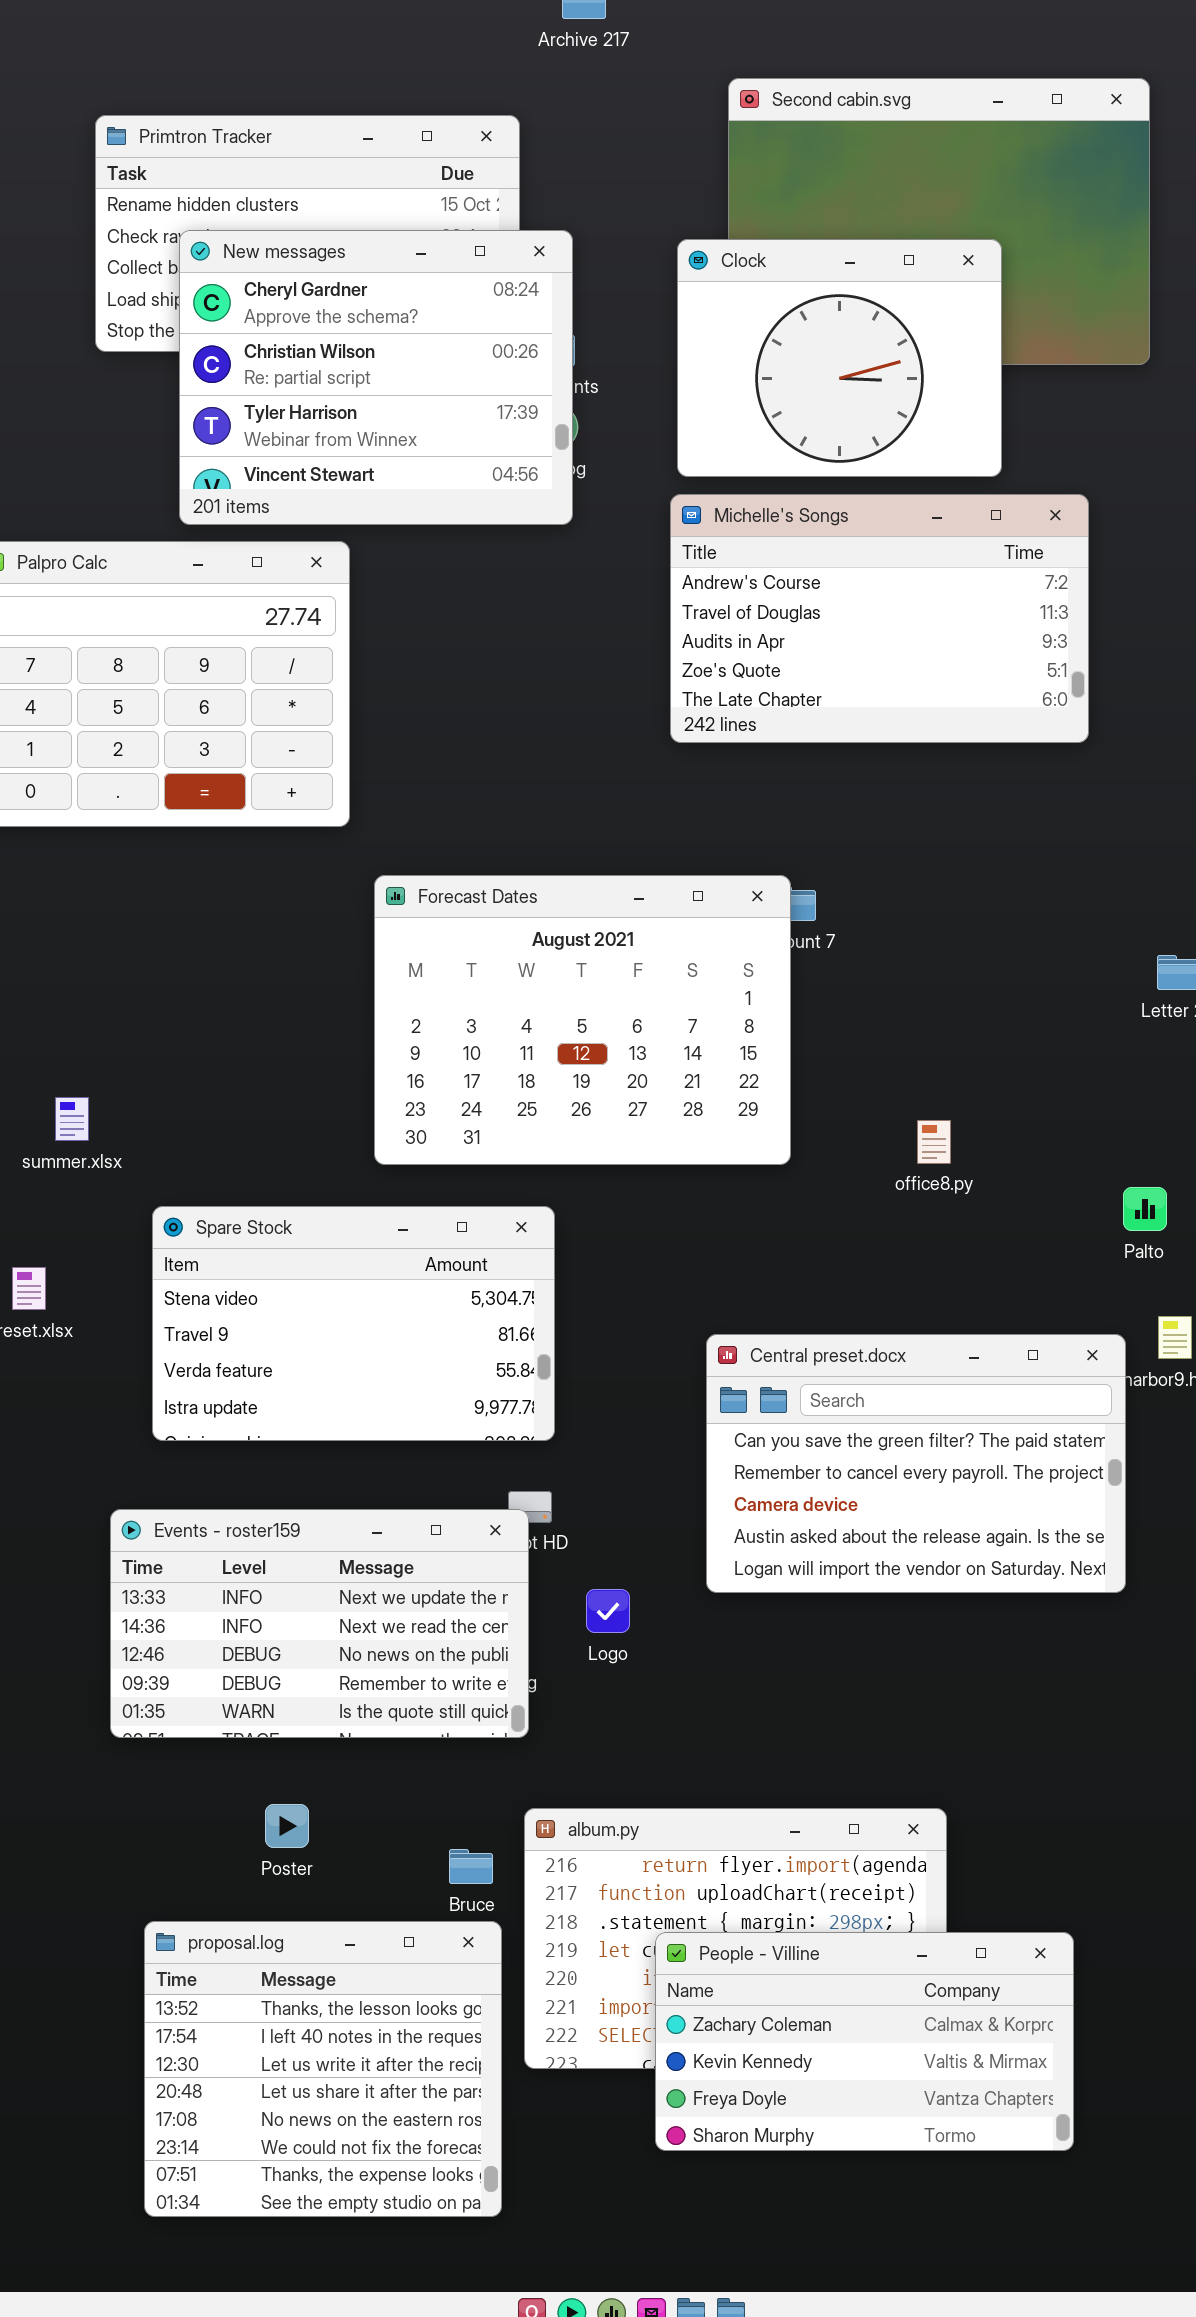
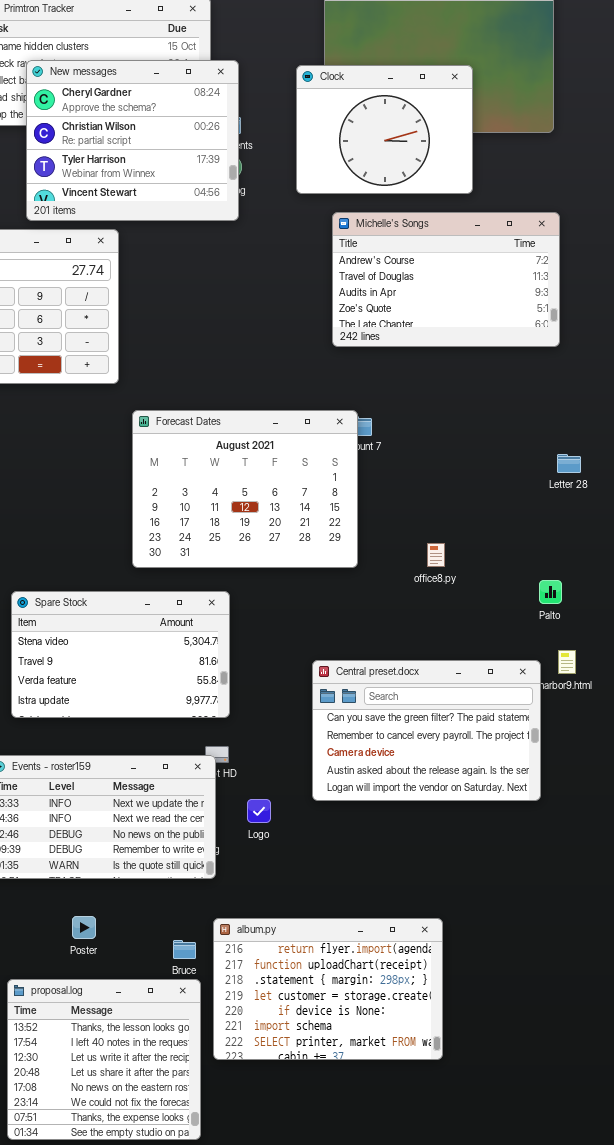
Michelle's Songs: [670,494,1089,743] -> [332,212,560,347], moved
People - Villine: [655,1932,1074,2151] -> none, closed

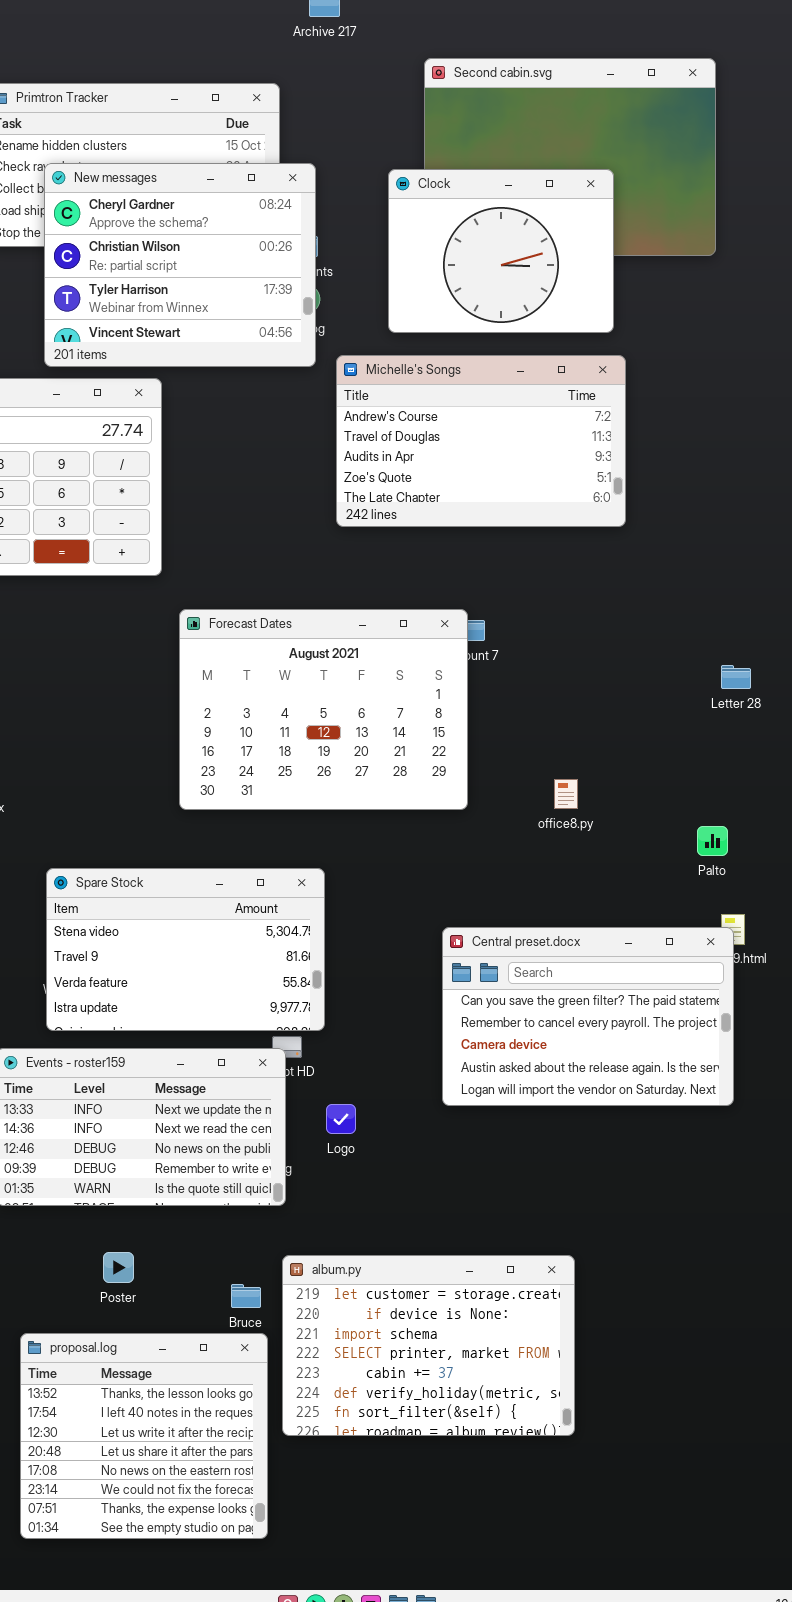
Michelle's Songs: [332,212,560,347] -> [336,355,626,527], moved
Spare Stock: [11,591,230,718] -> [46,868,325,1031], moved
Central preset.docx: [312,660,541,801] -> [442,927,734,1106], moved
album.py: [213,918,443,1060] -> [282,1255,575,1436], scrolled down 3 rows

